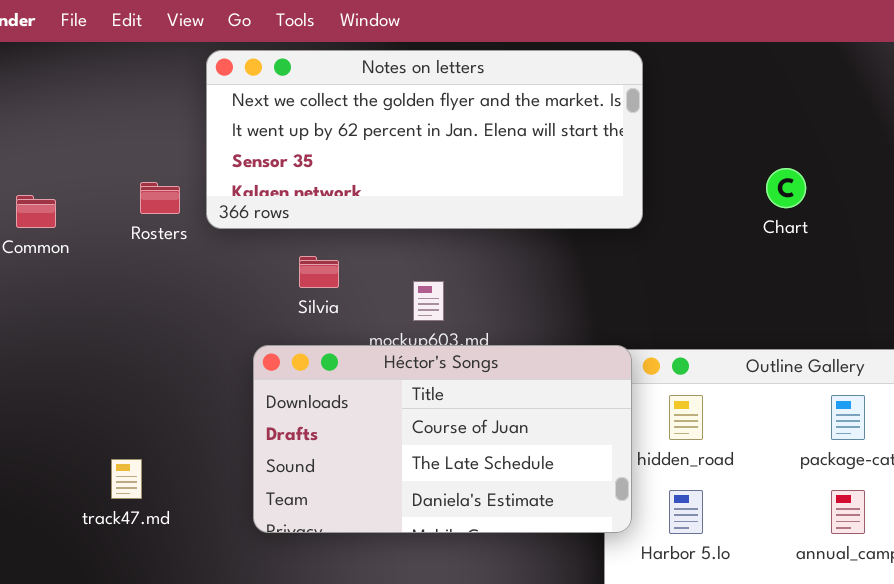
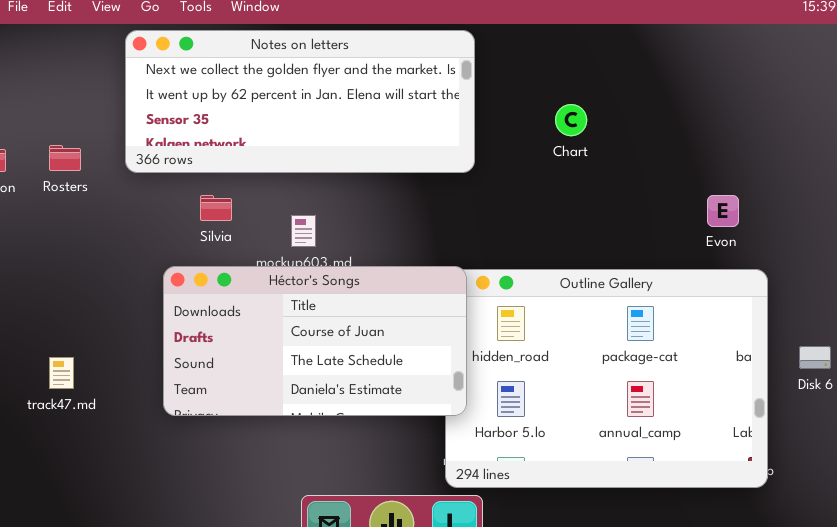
Chart: [766,168,806,208] -> [555,104,587,136], moved
Rosters: [140,182,180,214] -> [49,145,81,171], moved

